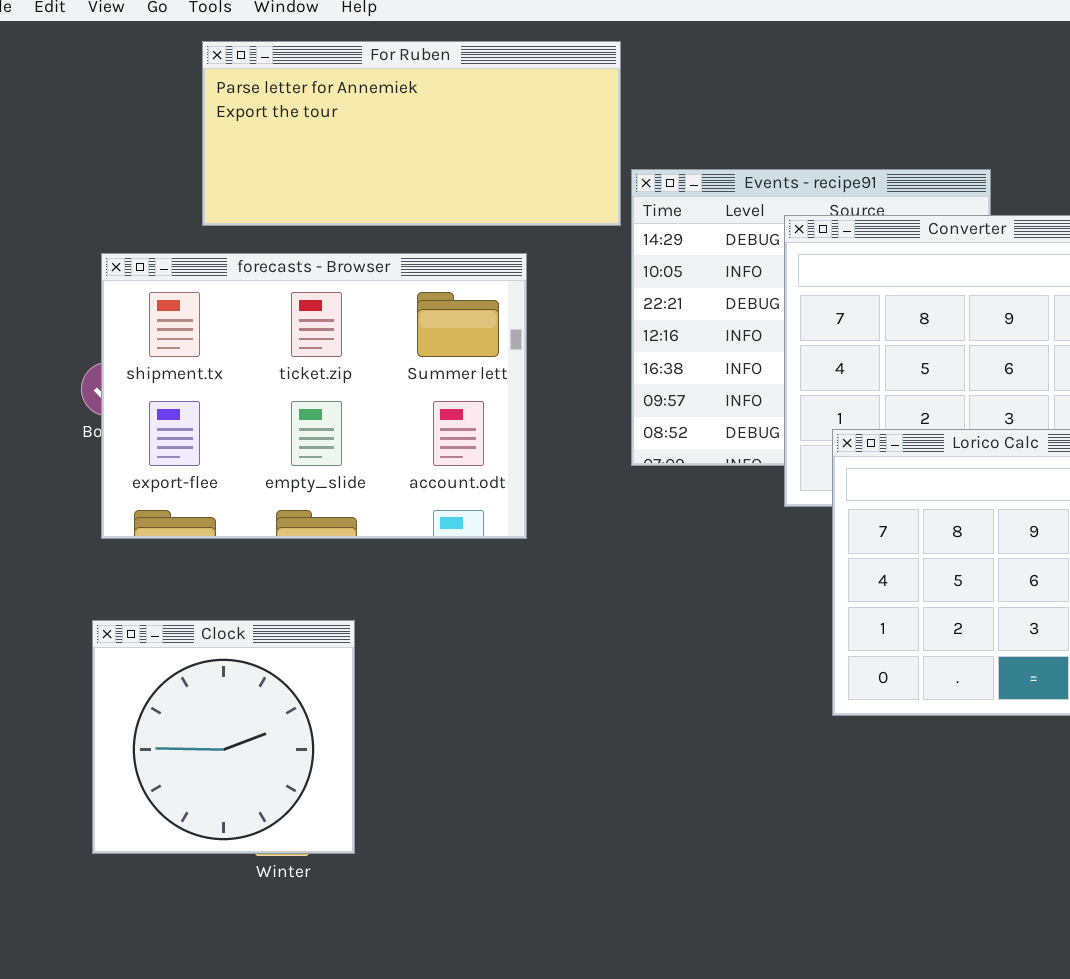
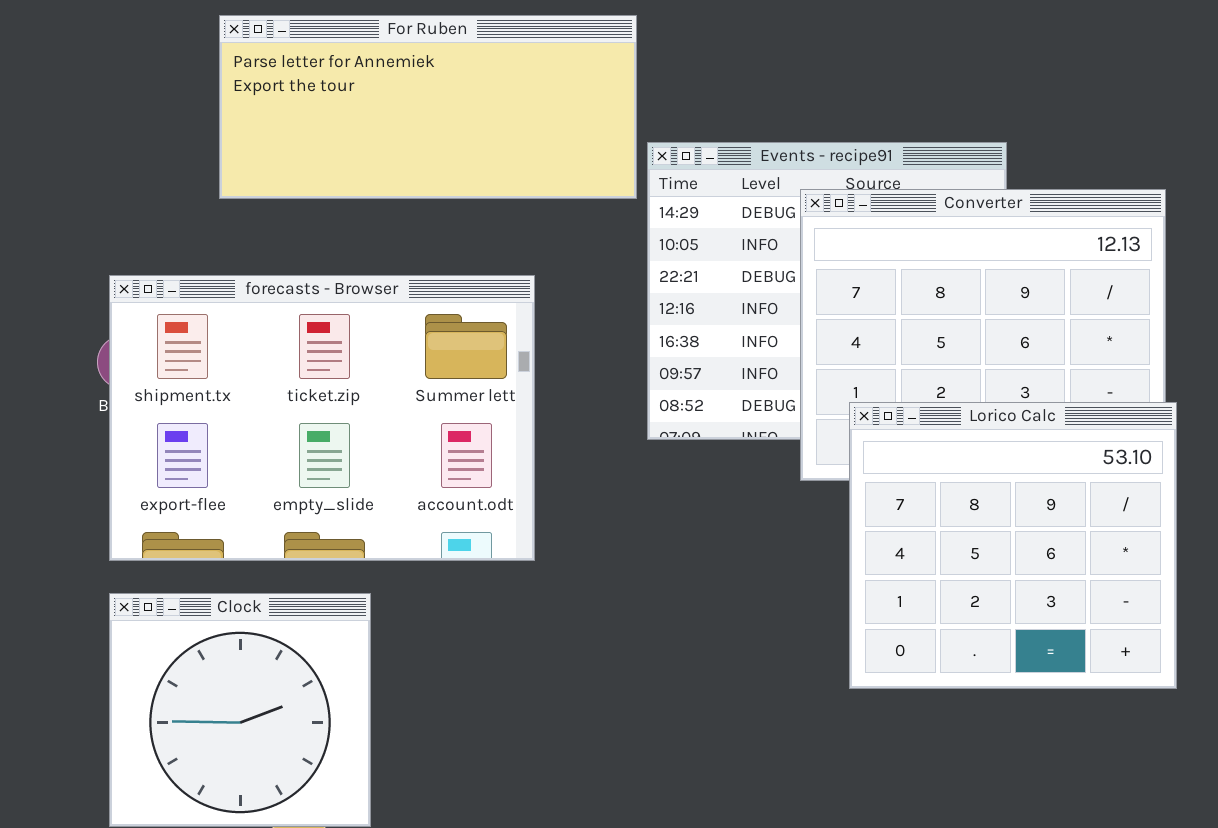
forecasts - Browser: [101,253,527,539] -> [109,275,535,561], moved

